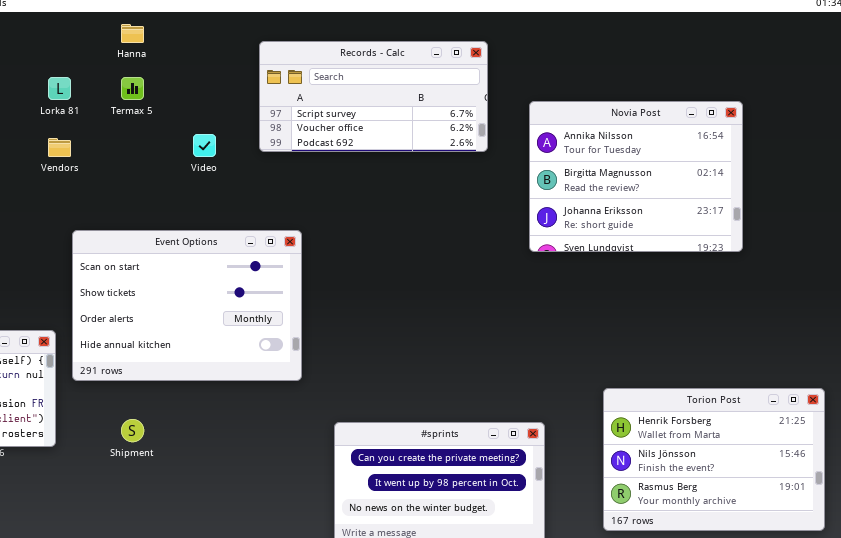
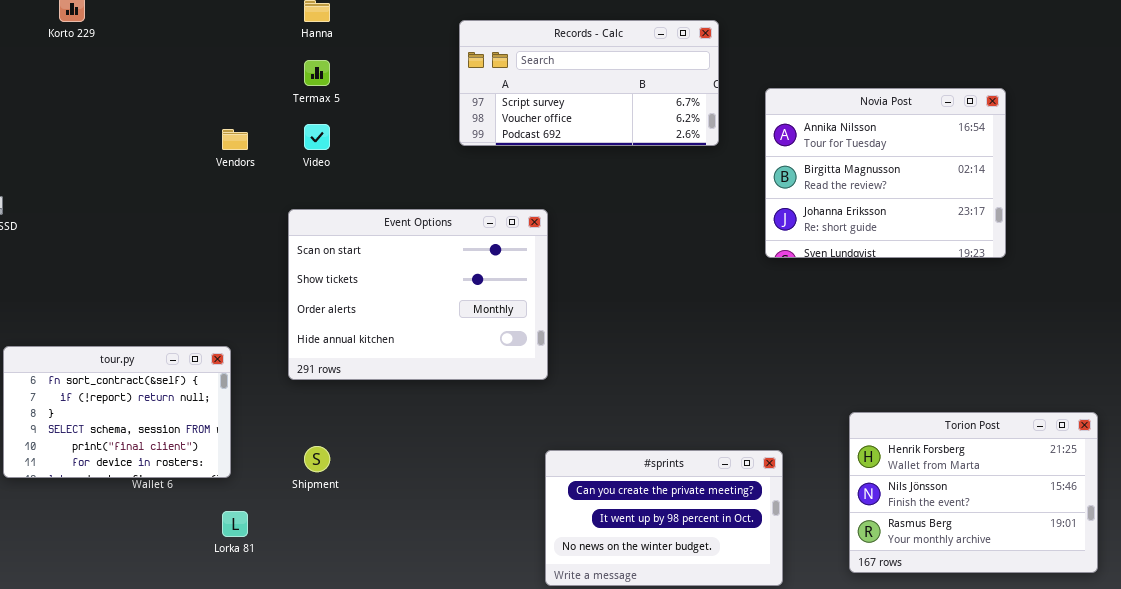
Lorka 81: [48,77,71,100] -> [222,511,248,537], moved
Video: [193,134,216,157] -> [304,124,330,150], moved
Event Options: [72,230,302,381] -> [288,209,548,380], moved

